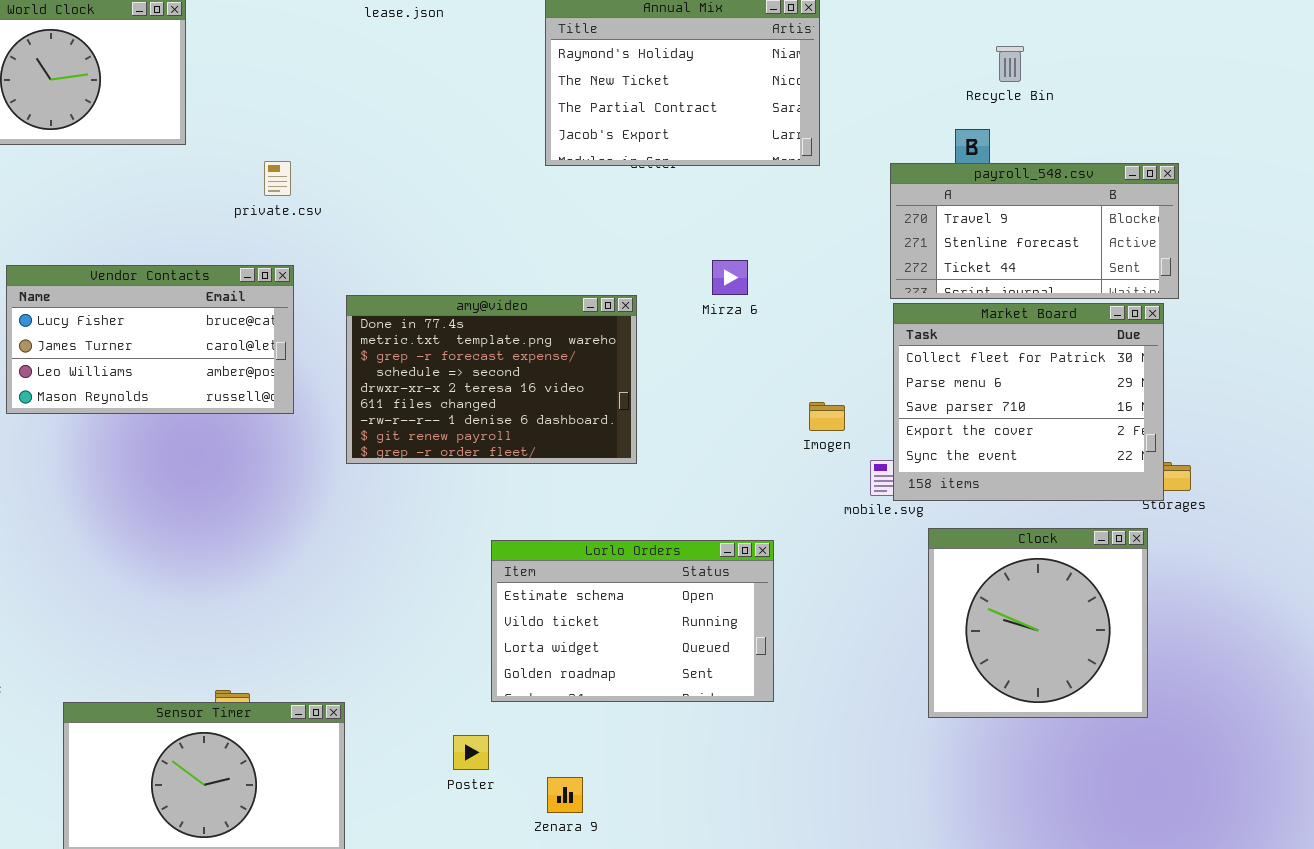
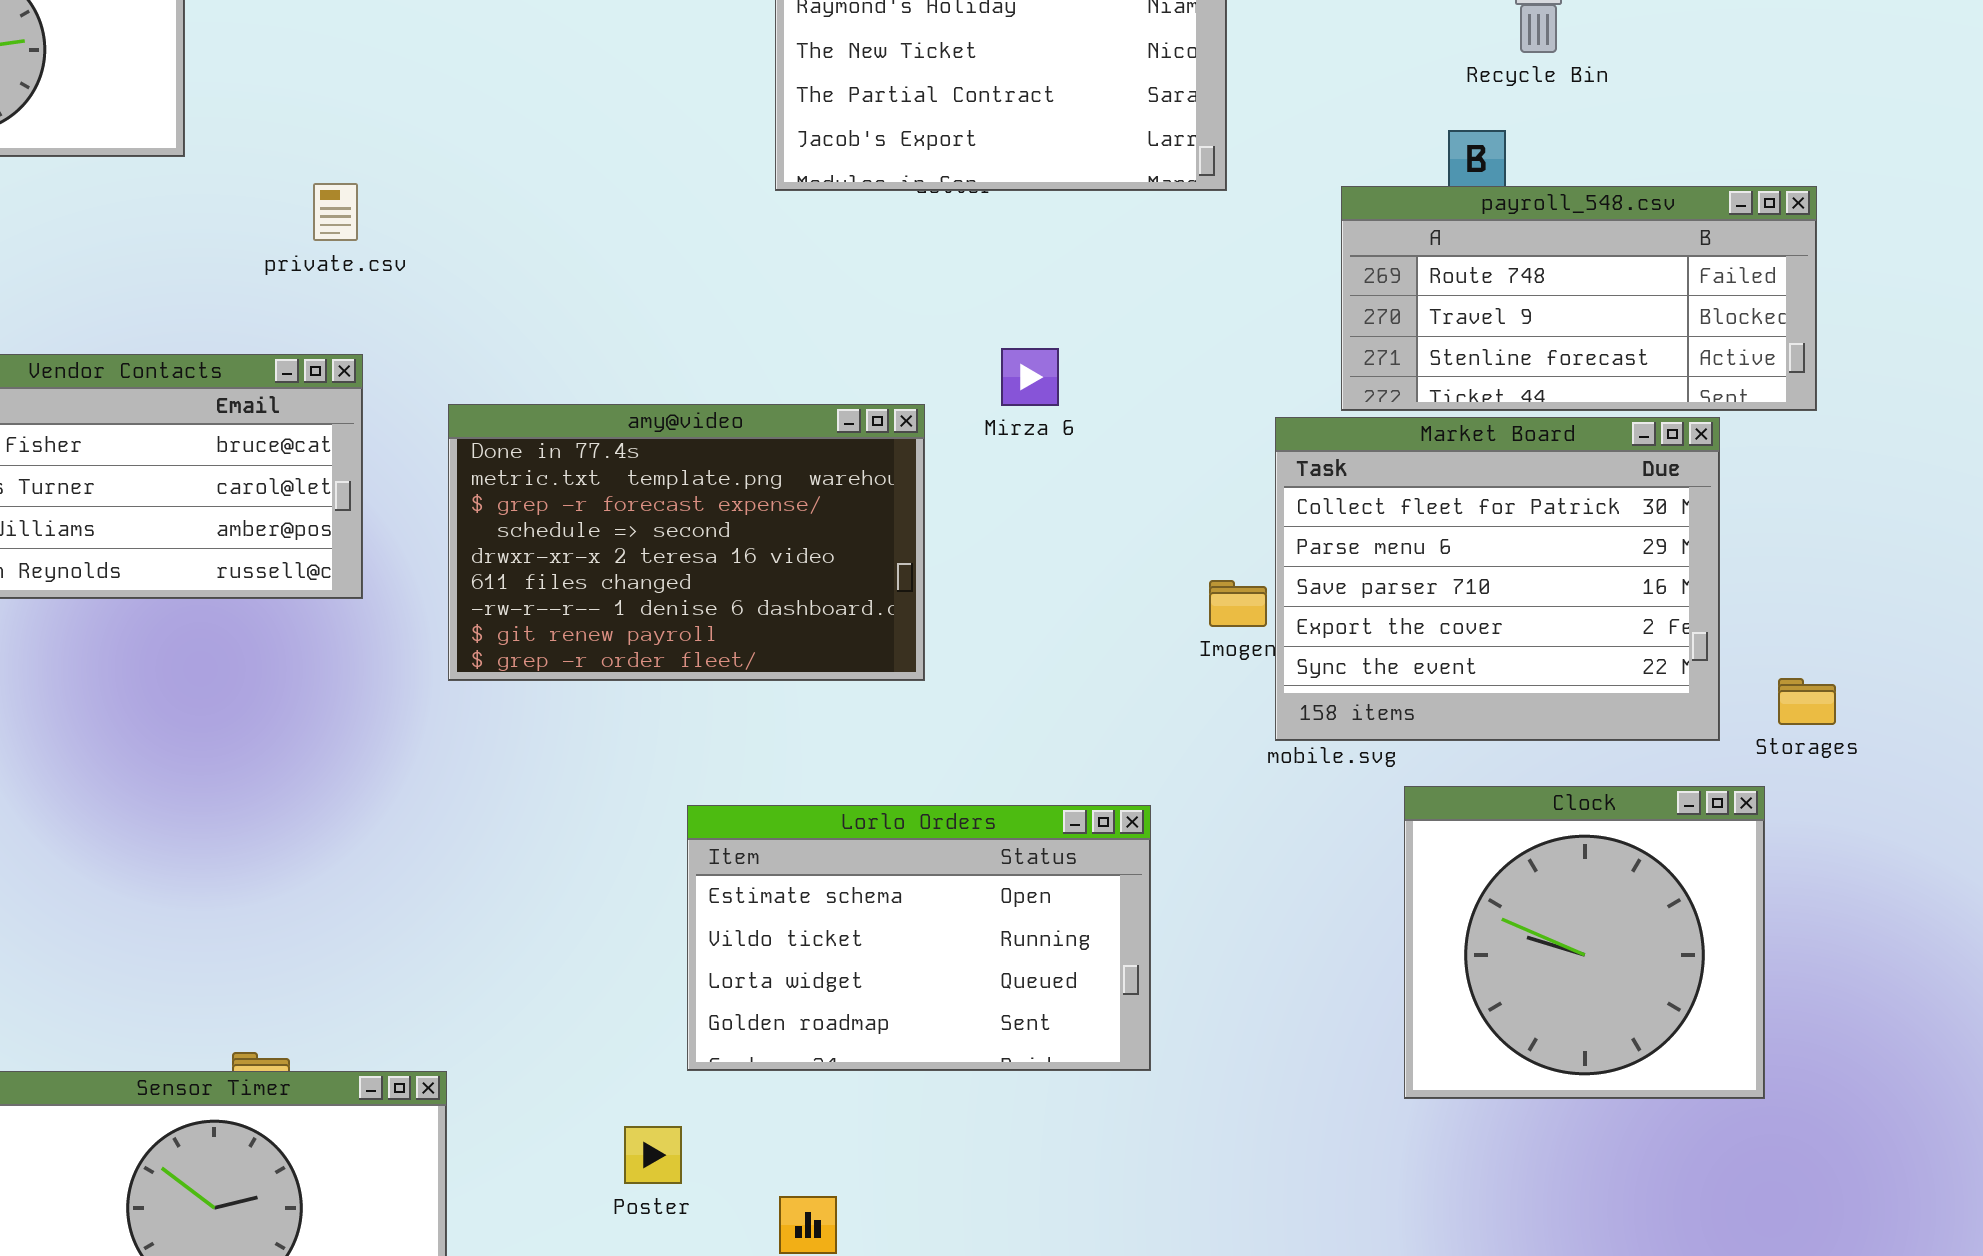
payroll_548.csv: [890,163,1179,299] -> [1341,186,1817,411], scrolled up 1 row
Mirza 6: [712,260,748,295] -> [1001,348,1059,406], moved
Market Board: [893,303,1164,501] -> [1275,417,1720,741], moved

